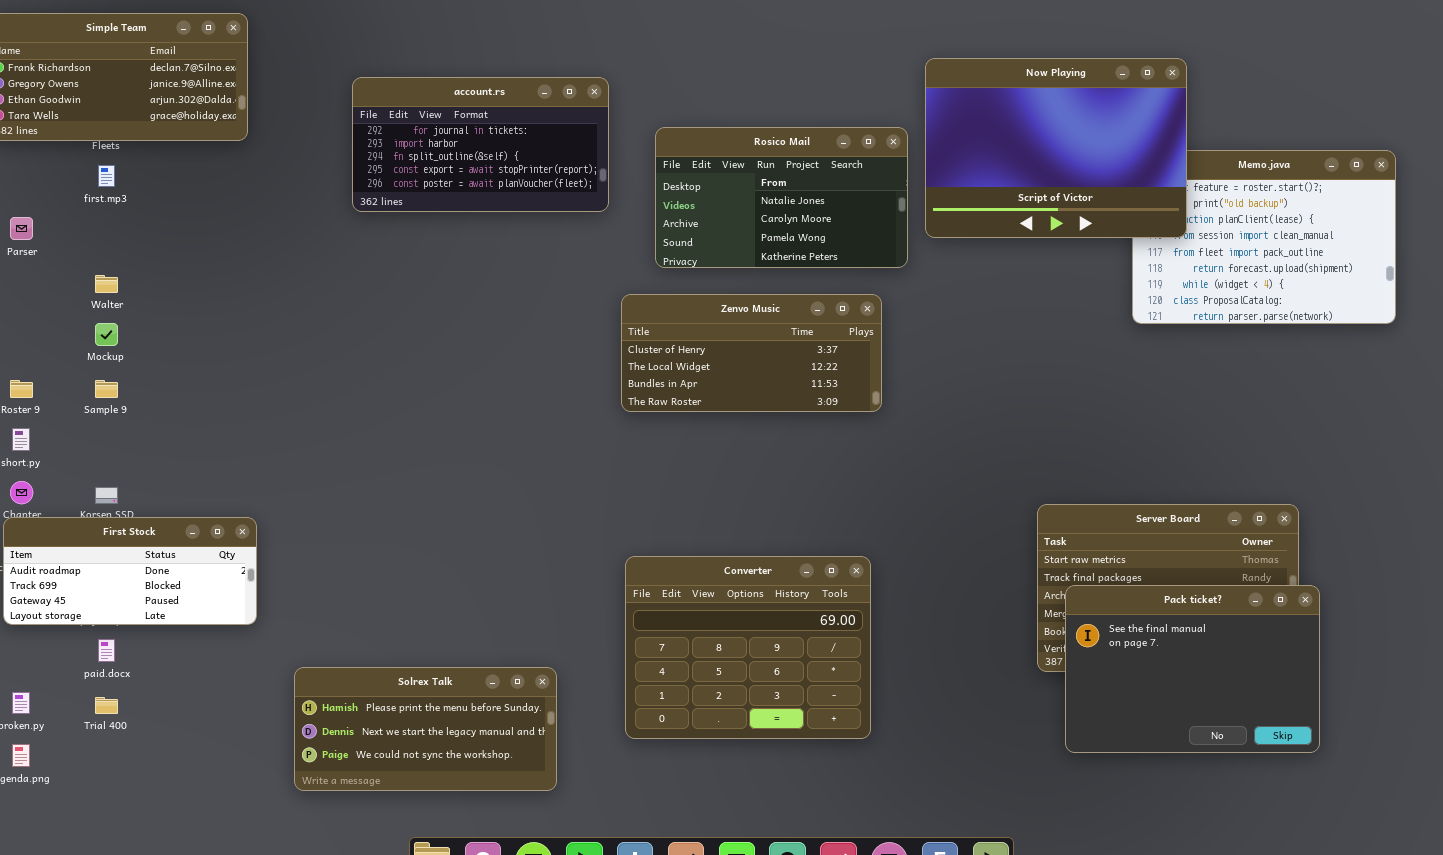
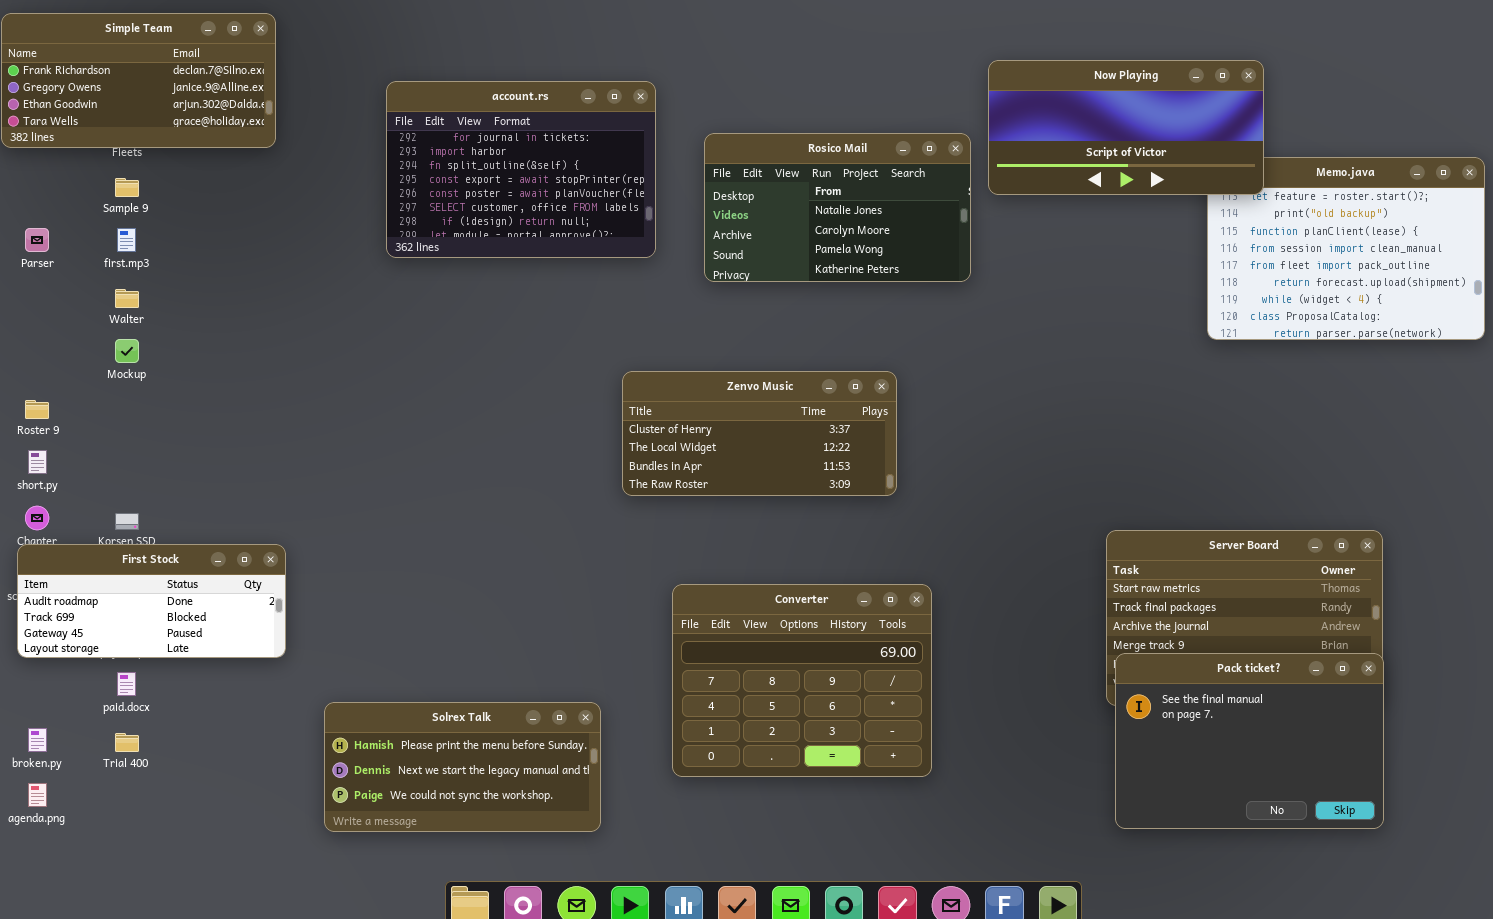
Now Playing: [925,58,1187,238] -> [988,60,1264,195], resized
account.rs: [352,77,609,212] -> [386,81,656,258], resized
first.mp3: [98,165,115,187] -> [117,228,136,252], moved
Zenvo Music: [621,294,882,412] -> [622,371,897,496], moved
Sample 9: [95,380,118,398] -> [115,178,139,197], moved
Pack ticket?: [1065,585,1320,753] -> [1115,653,1384,829], moved

